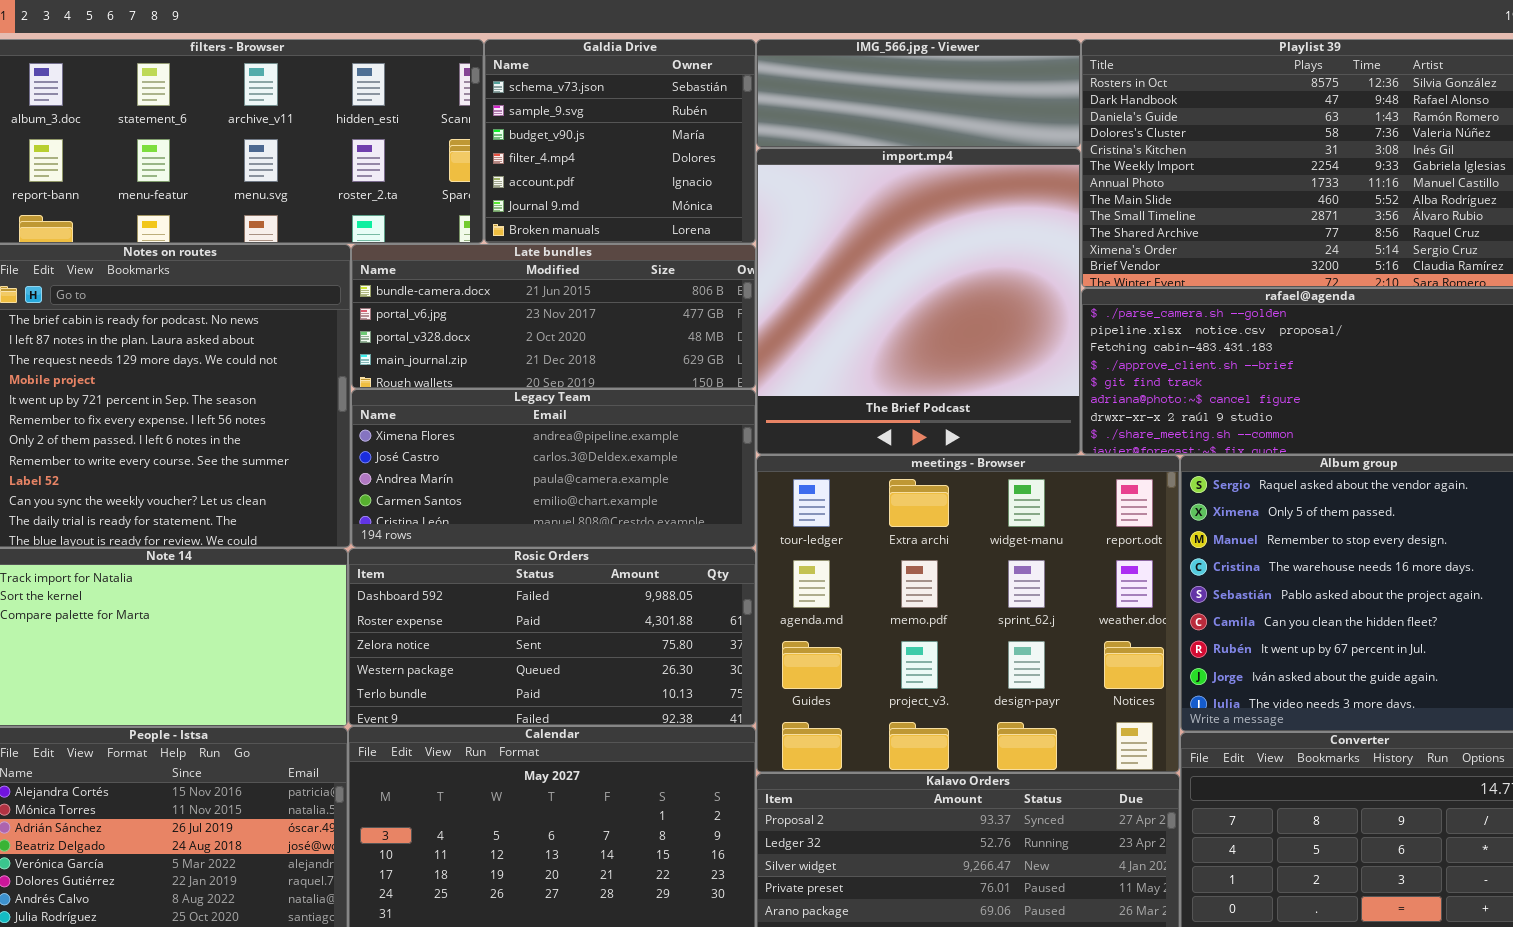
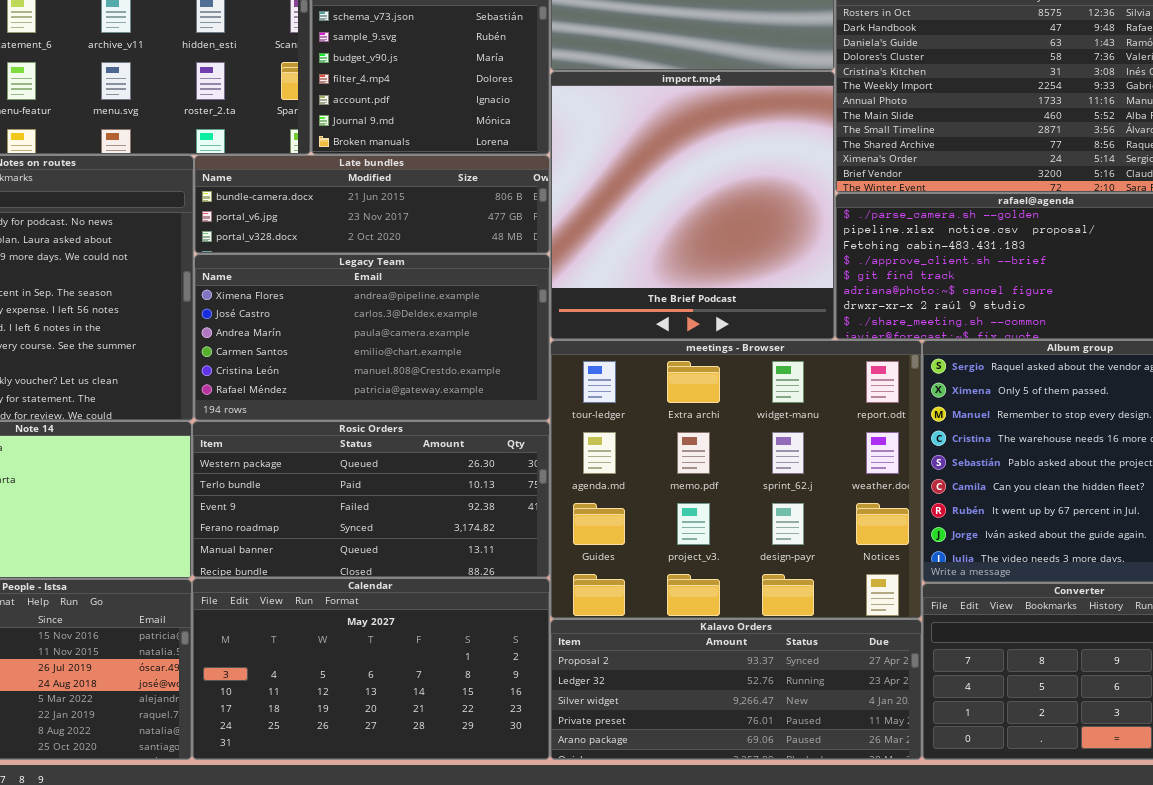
Late bundles: [351,244,756,389] -> [194,155,550,254], resized
Legacy Team: [351,389,756,548] -> [194,254,550,421], resized
Rosic Orders: [348,548,756,726] -> [192,421,550,578], scrolled down 3 rows

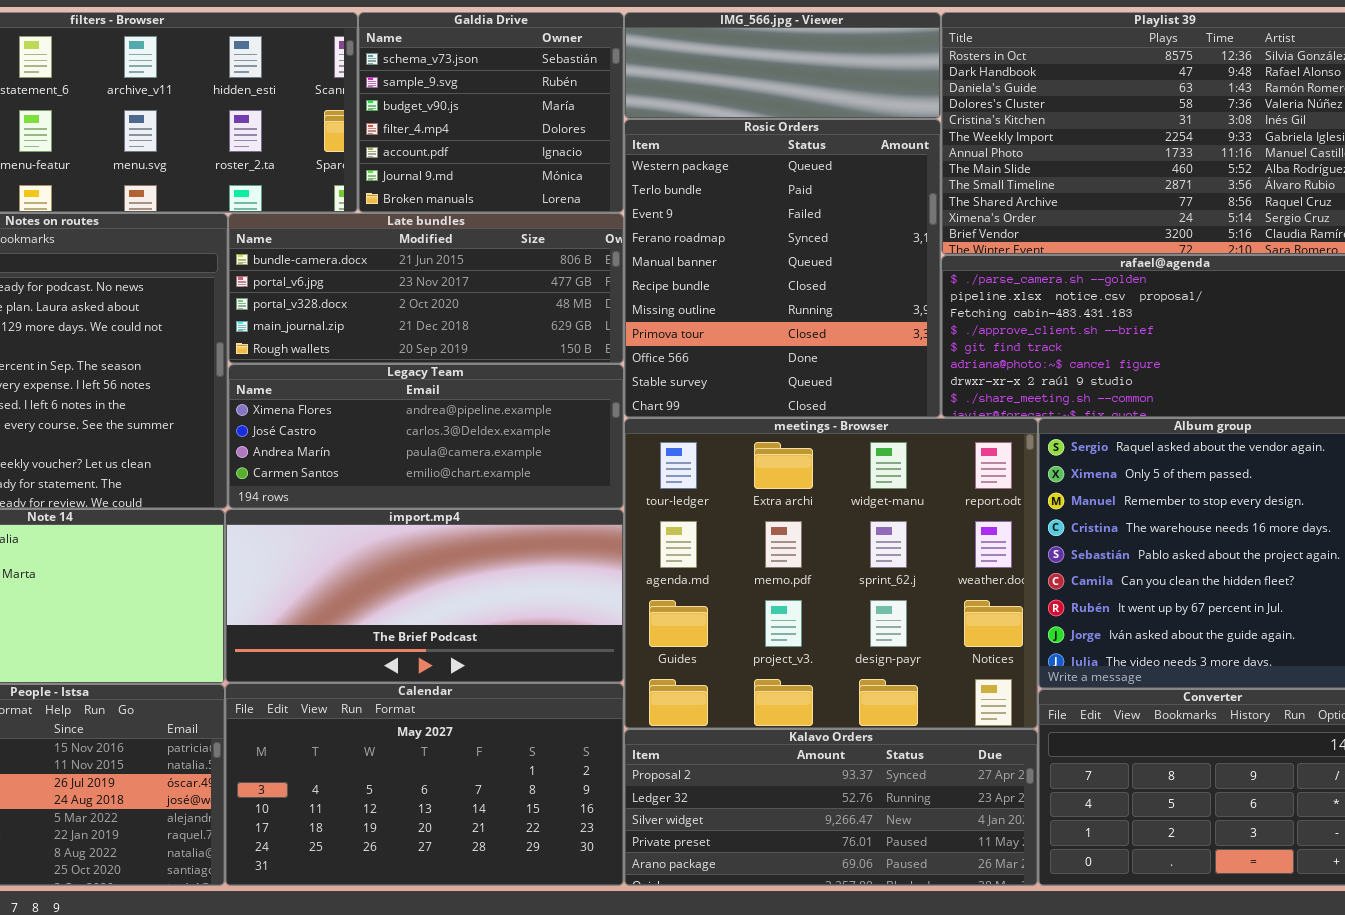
import.mp4: [550,71,835,340] -> [225,509,624,683], moved, resized
Late bundles: [194,155,550,254] -> [228,213,624,364], resized
Legacy Team: [194,254,550,421] -> [228,364,624,509], resized
Rosic Orders: [192,421,550,578] -> [624,119,941,418], moved, resized

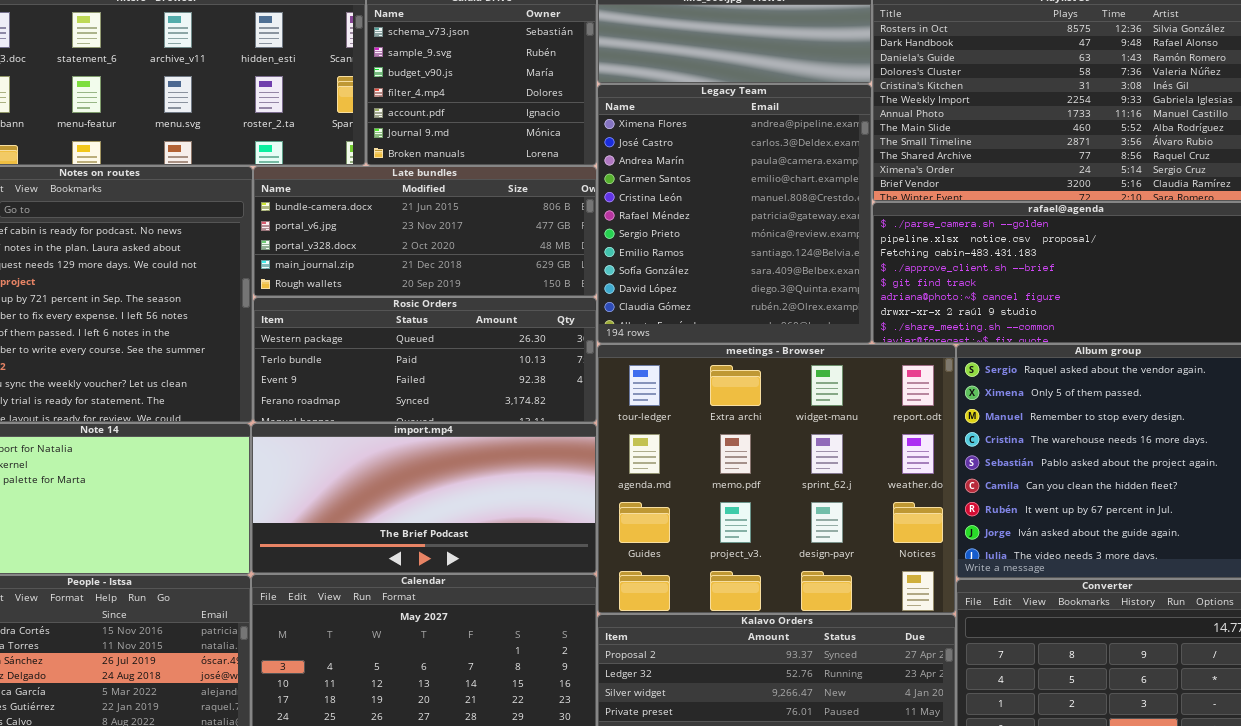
Rosic Orders: [624,119,941,418] -> [253,297,597,423], moved, resized
Legacy Team: [228,364,624,509] -> [597,84,872,344], moved, resized

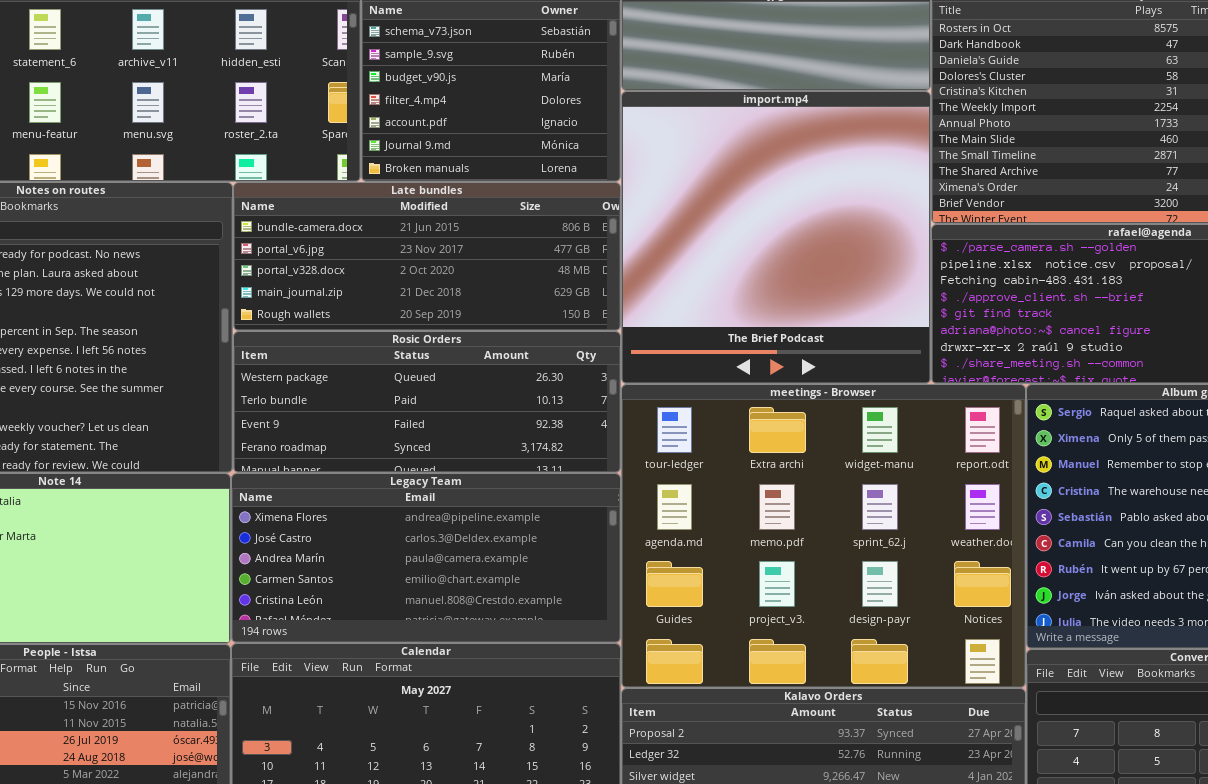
Legacy Team: [597,84,872,344] -> [231,473,621,643], moved, resized
import.mp4: [251,423,597,574] -> [621,91,931,384], moved, resized

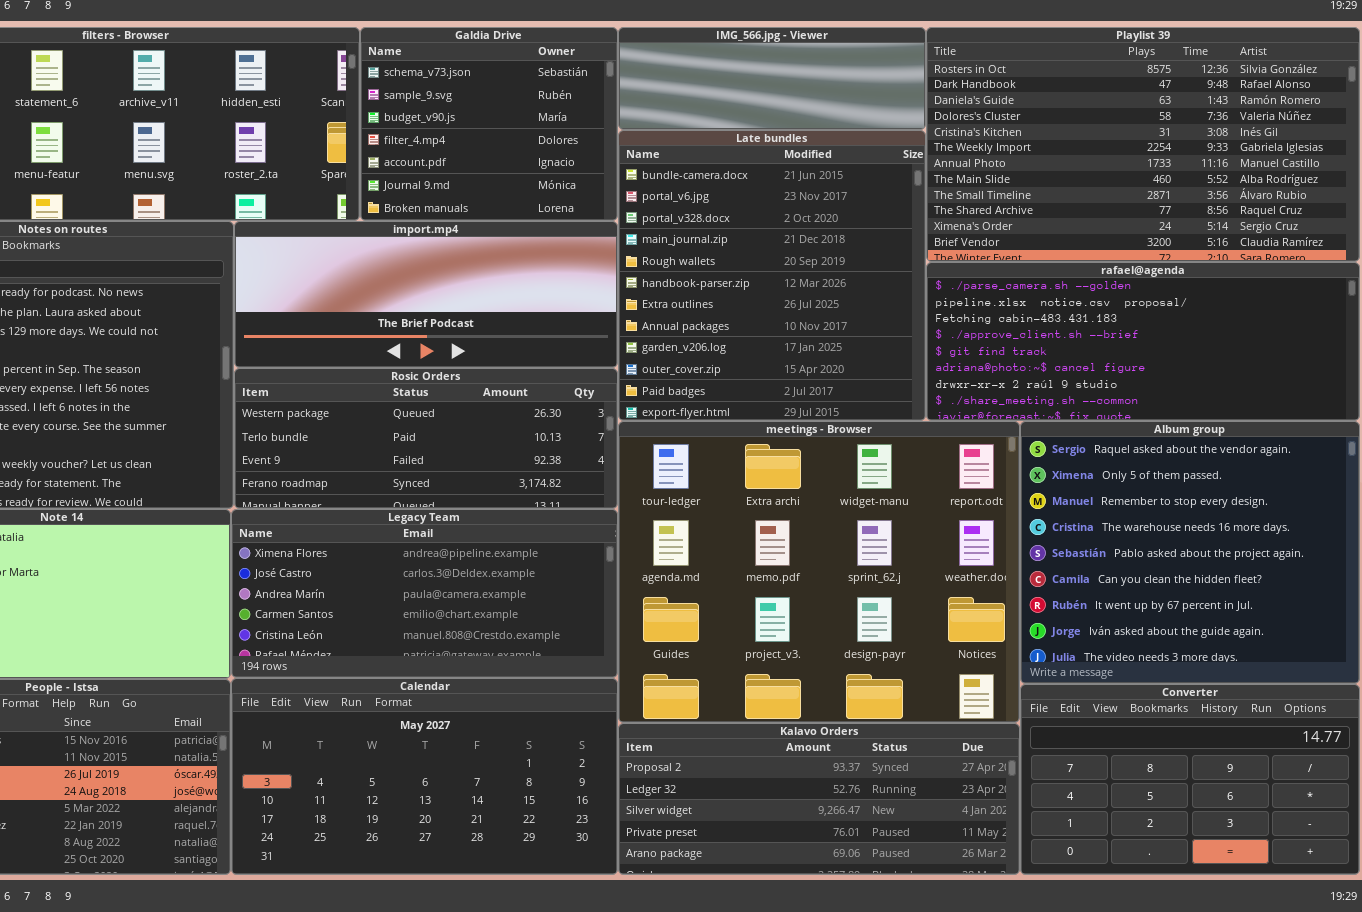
import.mp4: [621,91,931,384] -> [234,221,618,368], moved, resized
Late bundles: [233,182,621,331] -> [618,130,926,421], moved, resized

